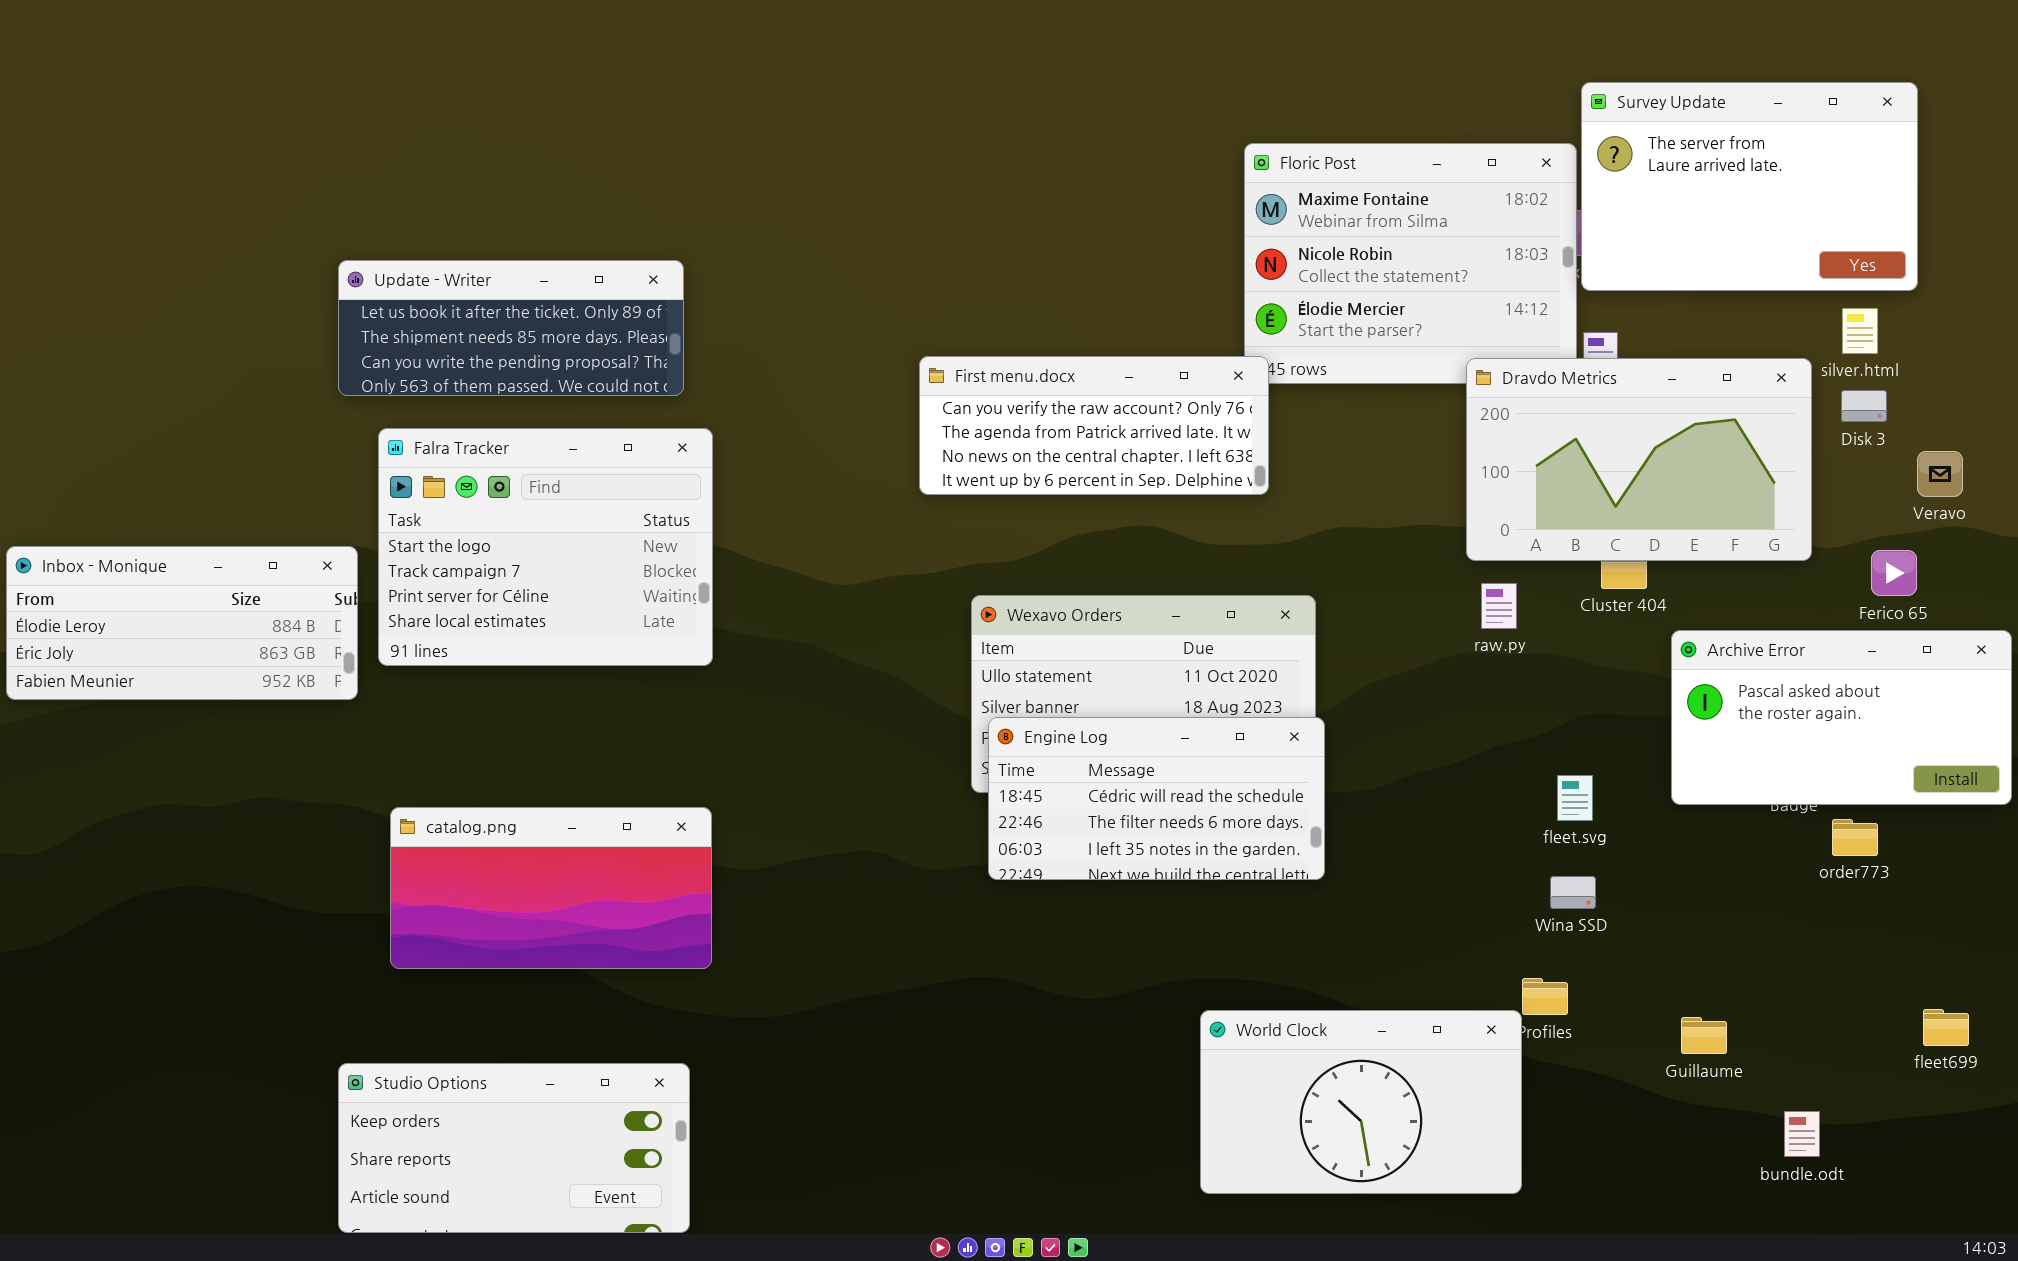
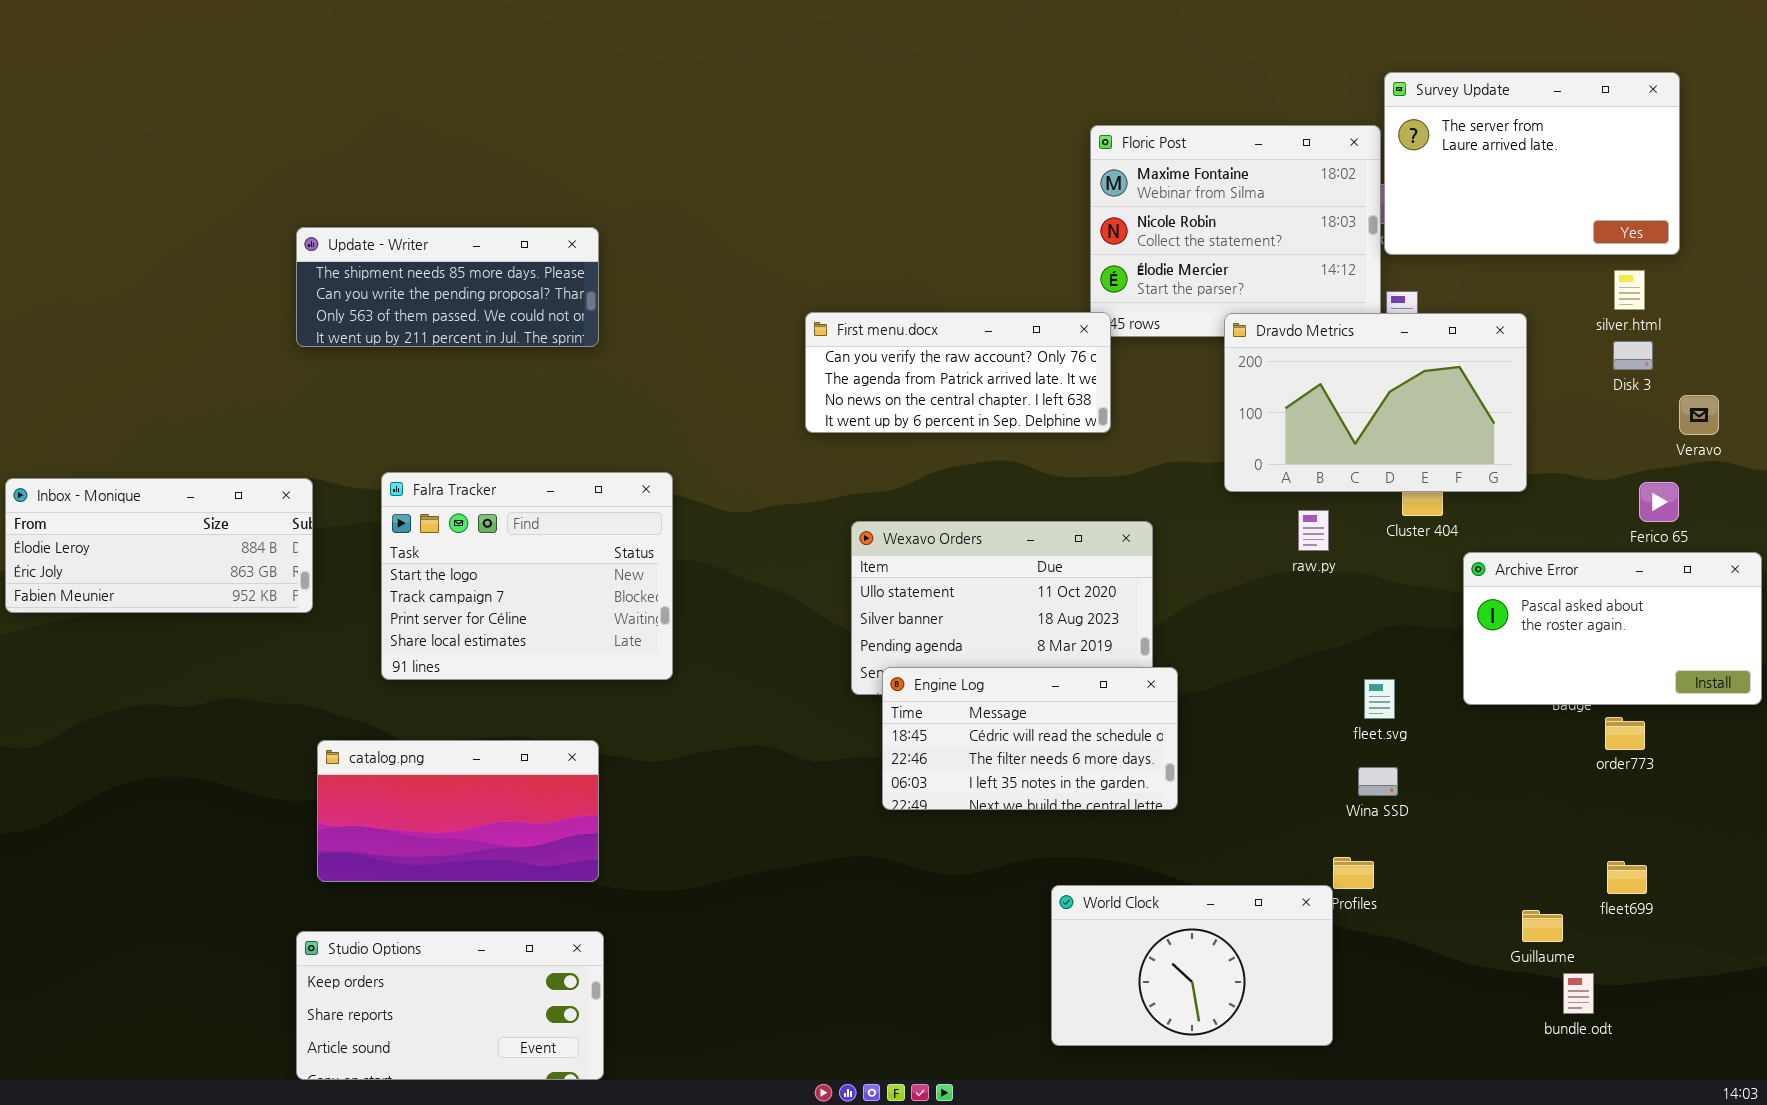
Update - Writer: [338,260,684,396] -> [296,227,599,347], scrolled down 1 row
Dravdo Metrics: [1466,358,1812,561] -> [1224,313,1527,492], moved
Falra Tracker: [378,428,713,666] -> [381,472,673,680], moved
Engine Log: [988,717,1325,880] -> [882,667,1178,810], moved
catalog.png: [390,807,712,969] -> [317,740,599,882], moved
fleet699: [1923,1009,1969,1046] -> [1607,861,1647,894], moved
Guillaume: [1681,1017,1727,1054] -> [1522,910,1563,942], moved

